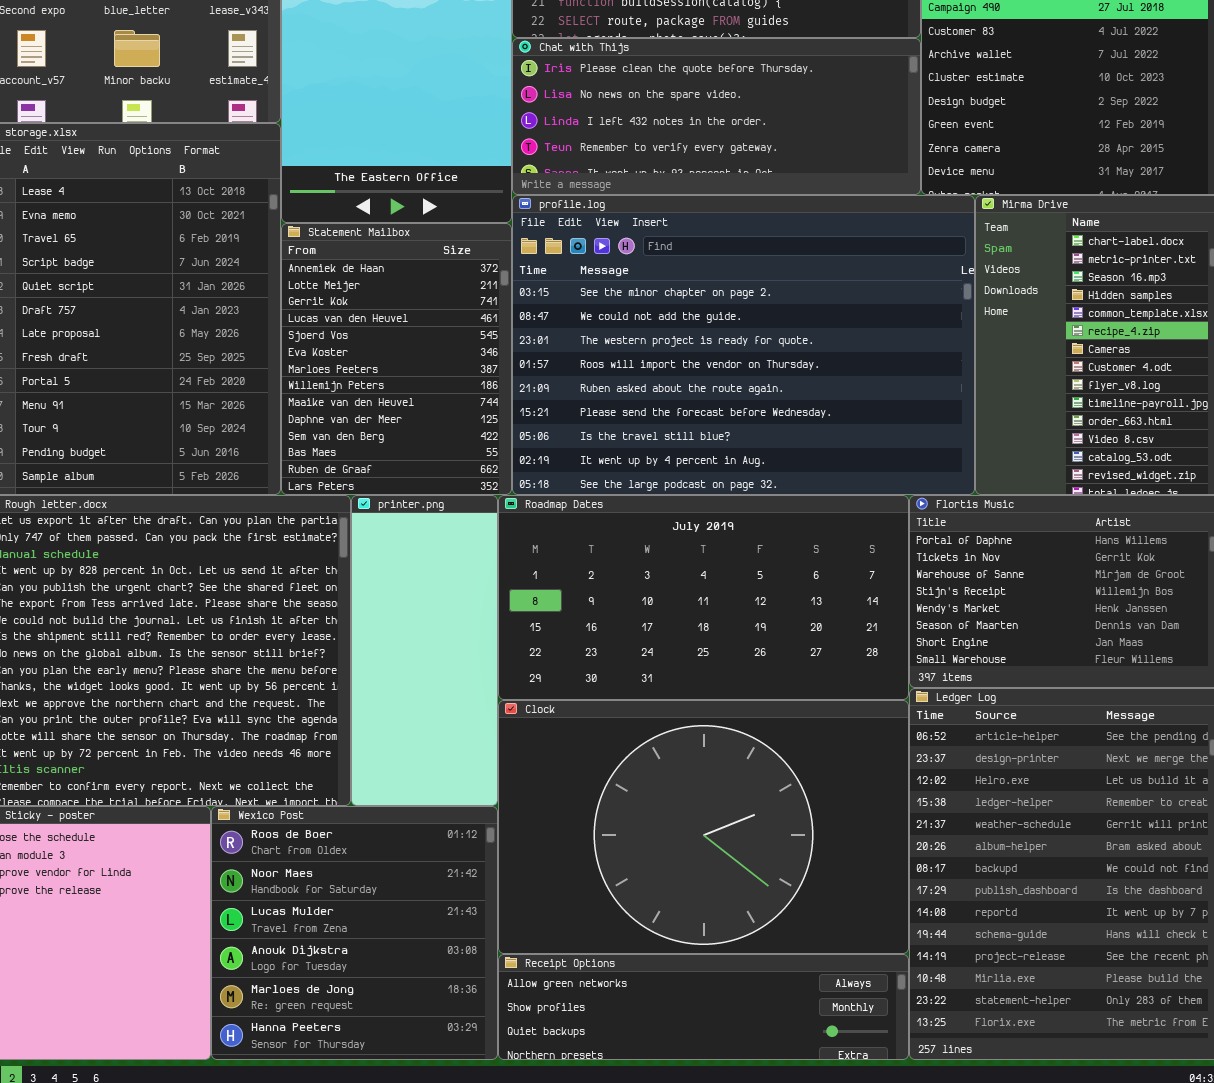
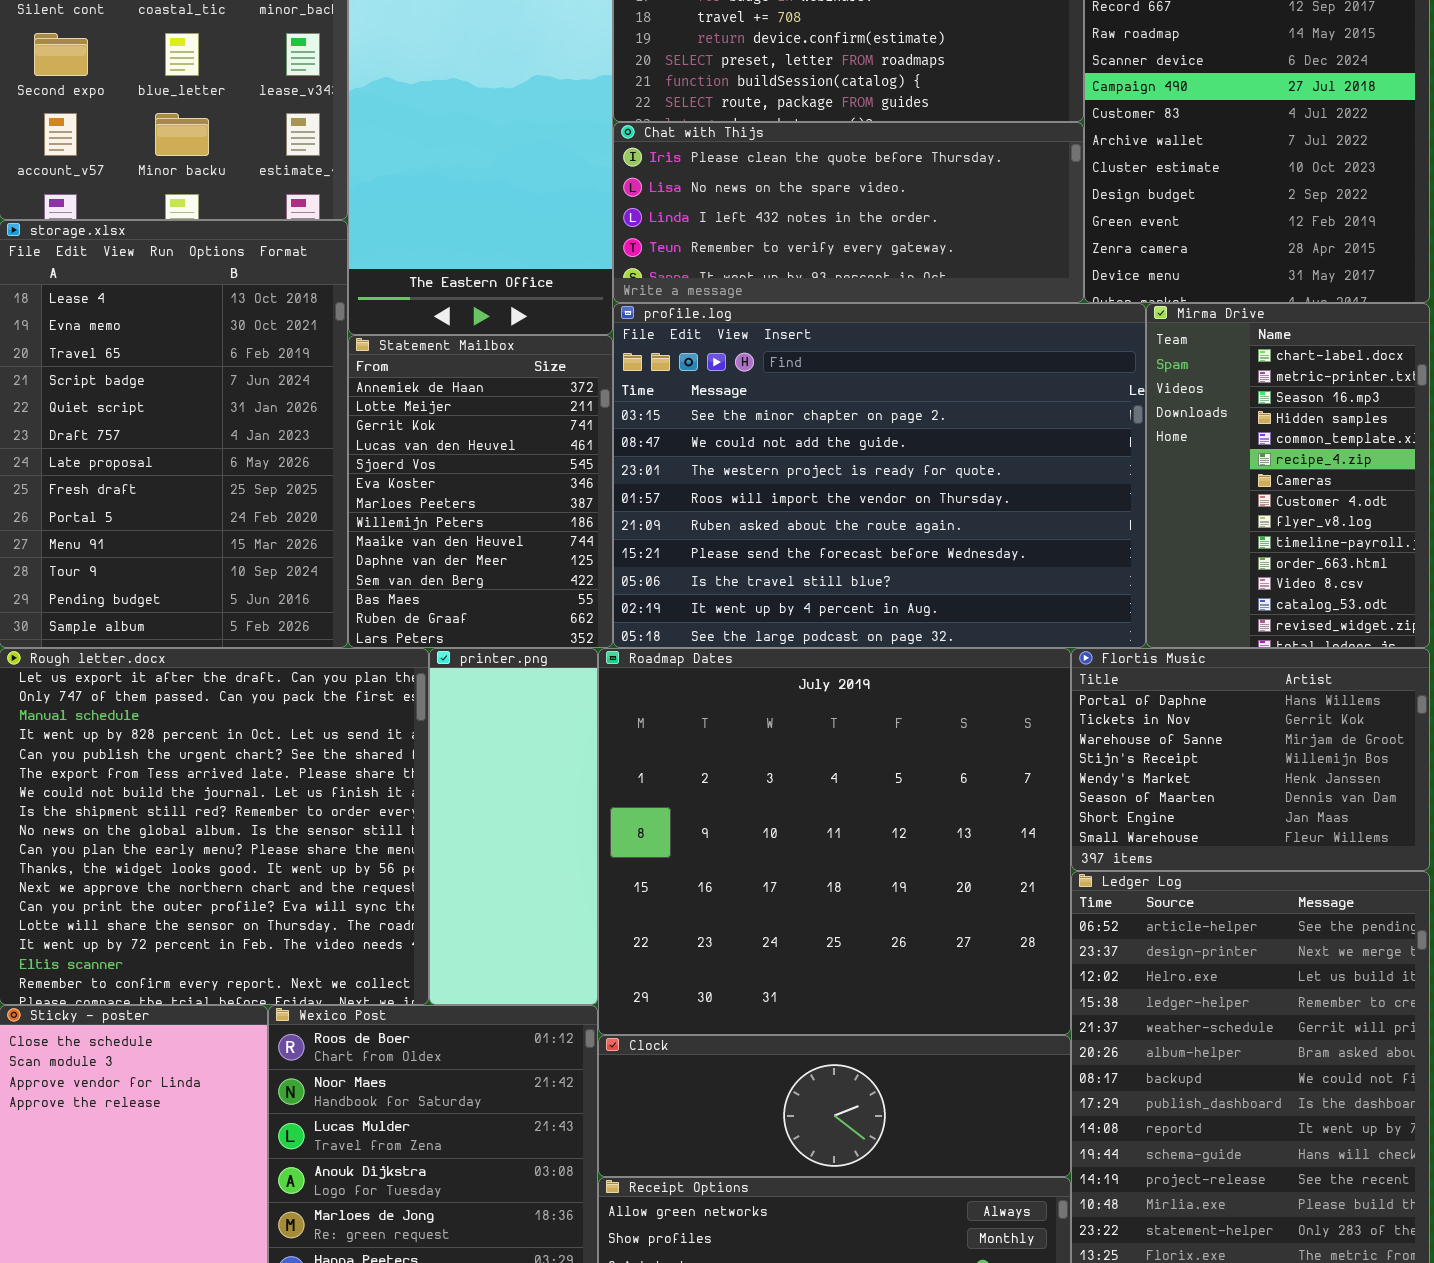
Roadmap Dates: [498,495,909,700] -> [598,648,1071,1035], resized
Clock: [498,700,909,954] -> [598,1035,1071,1177], resized

